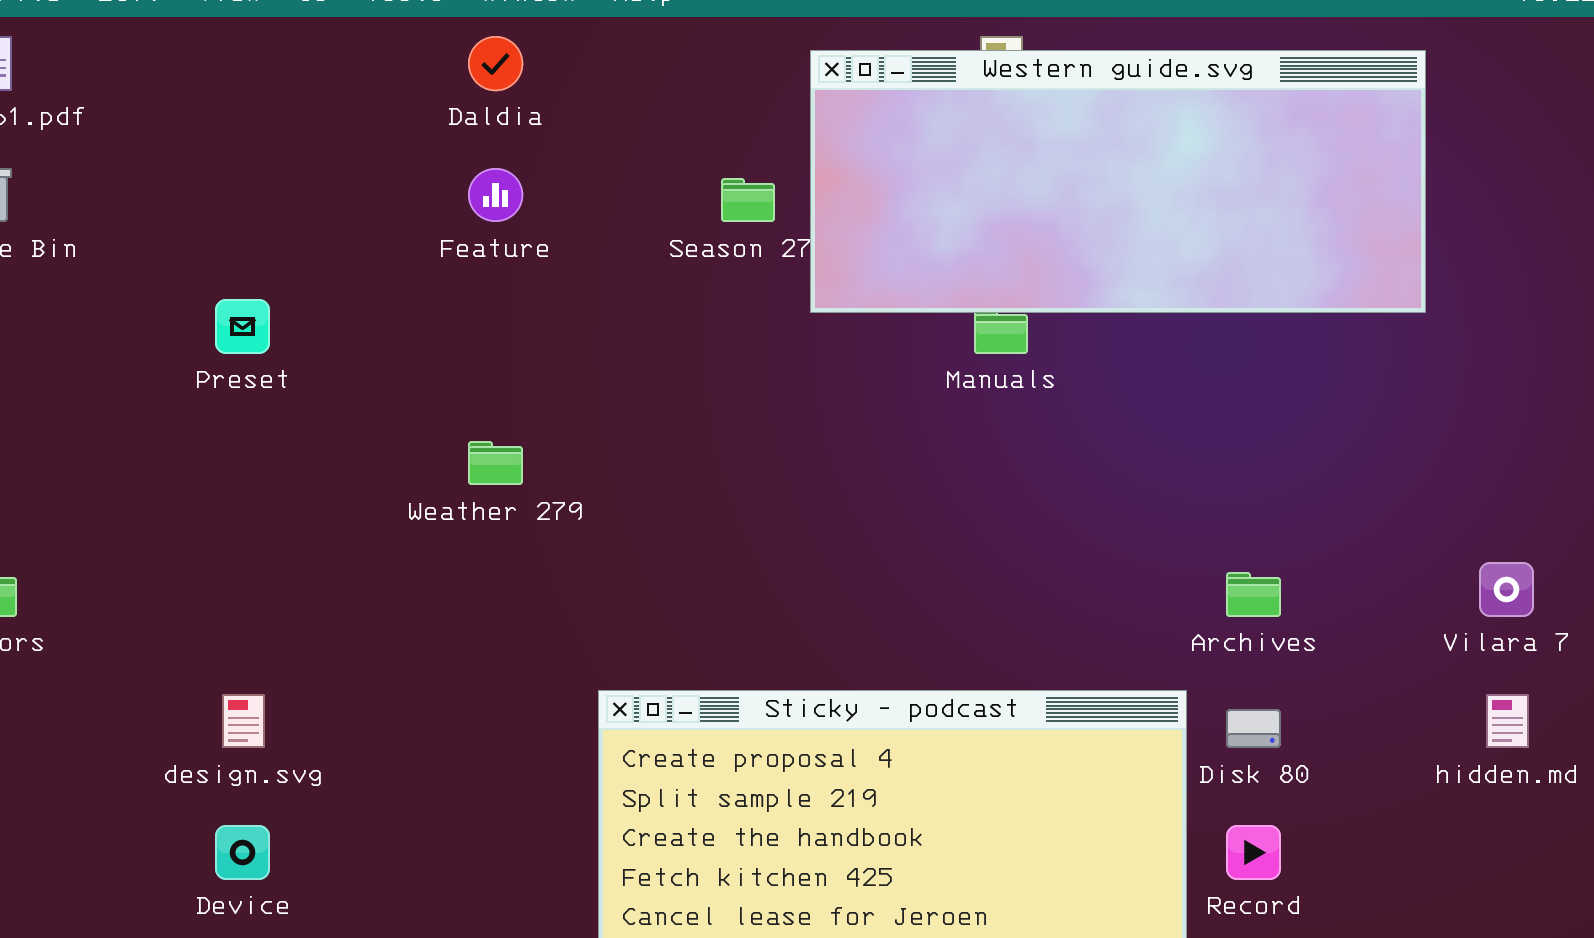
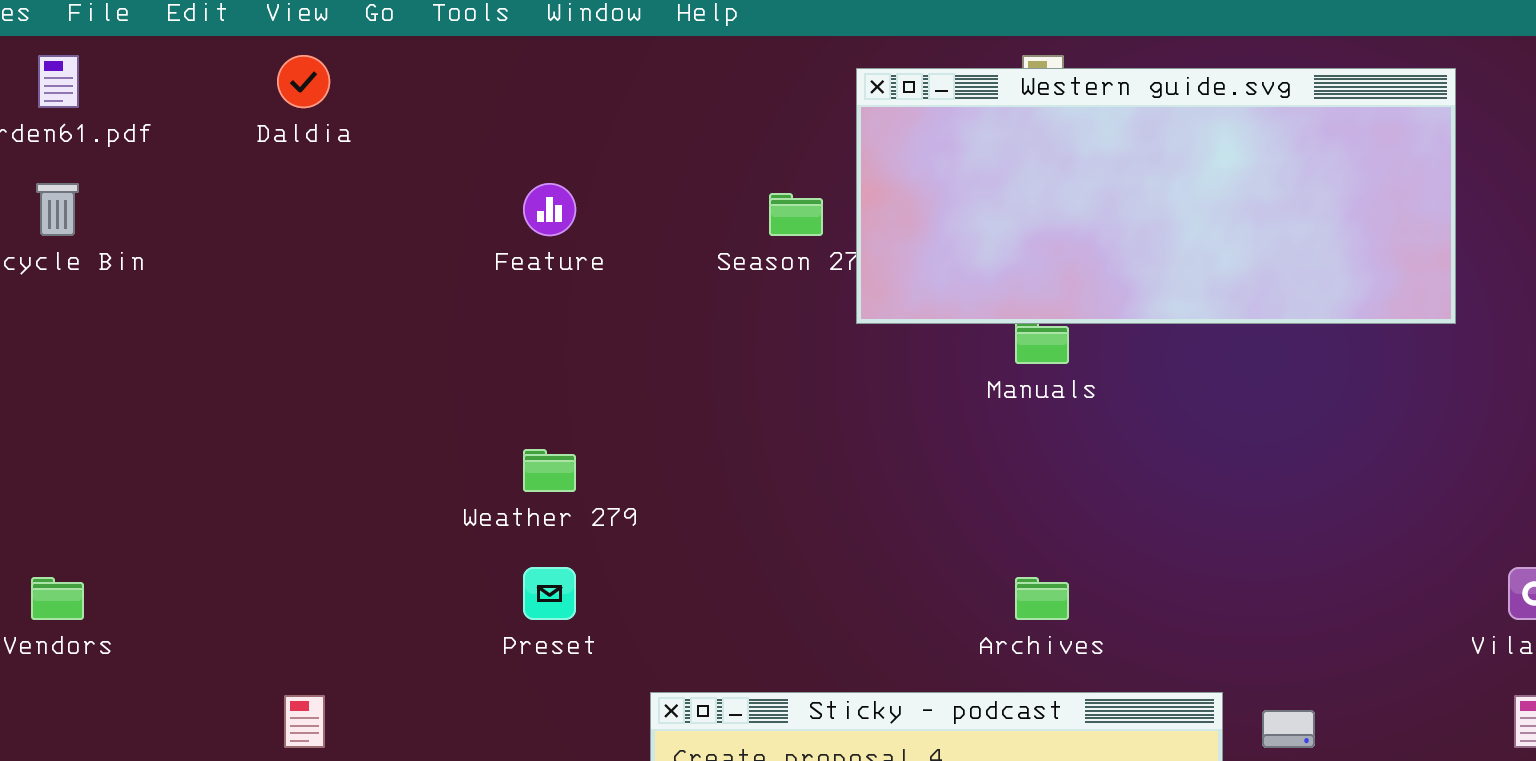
Daldia: [468,36,523,91] -> [277,55,330,108], moved
Preset: [215,299,270,354] -> [523,567,576,620], moved
Archives: [1226,572,1281,617] -> [1015,577,1069,620], moved

